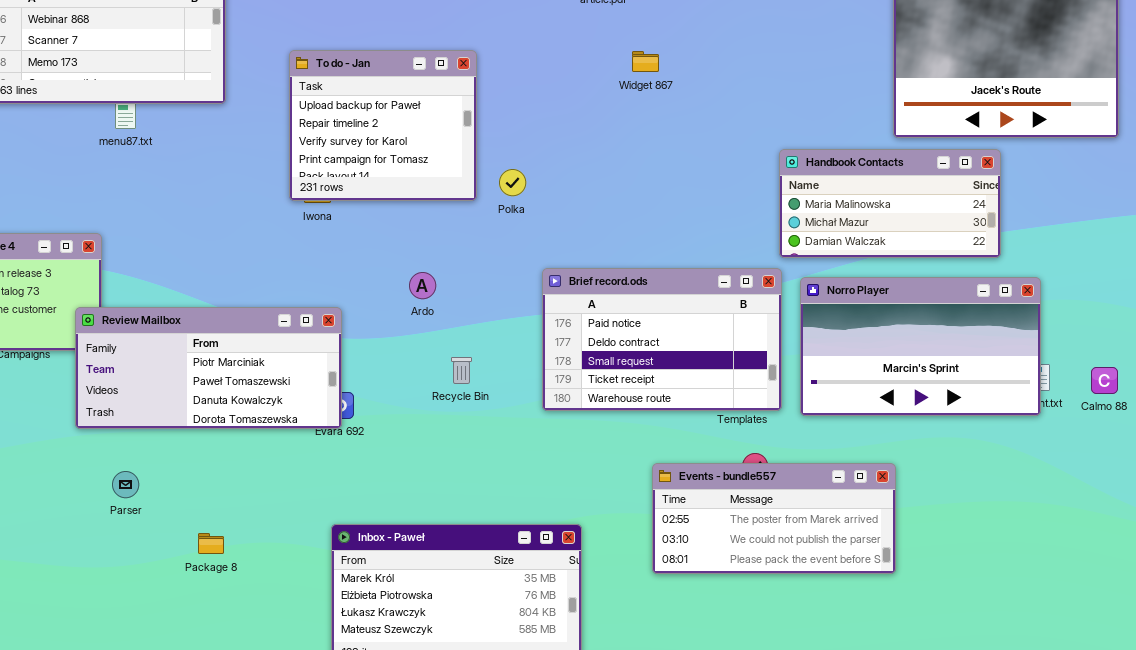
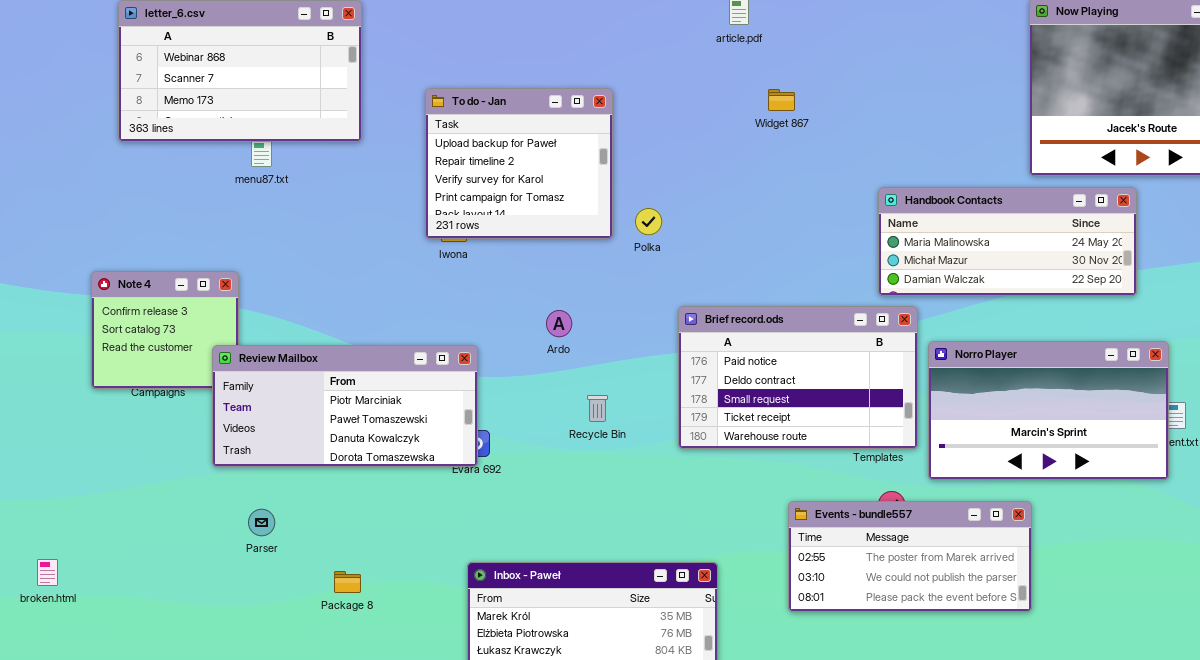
Handbook Contacts: [779,149,1001,258] -> [878,187,1137,296], resized
Norro Player: [800,277,1041,416] -> [928,341,1169,480], moved

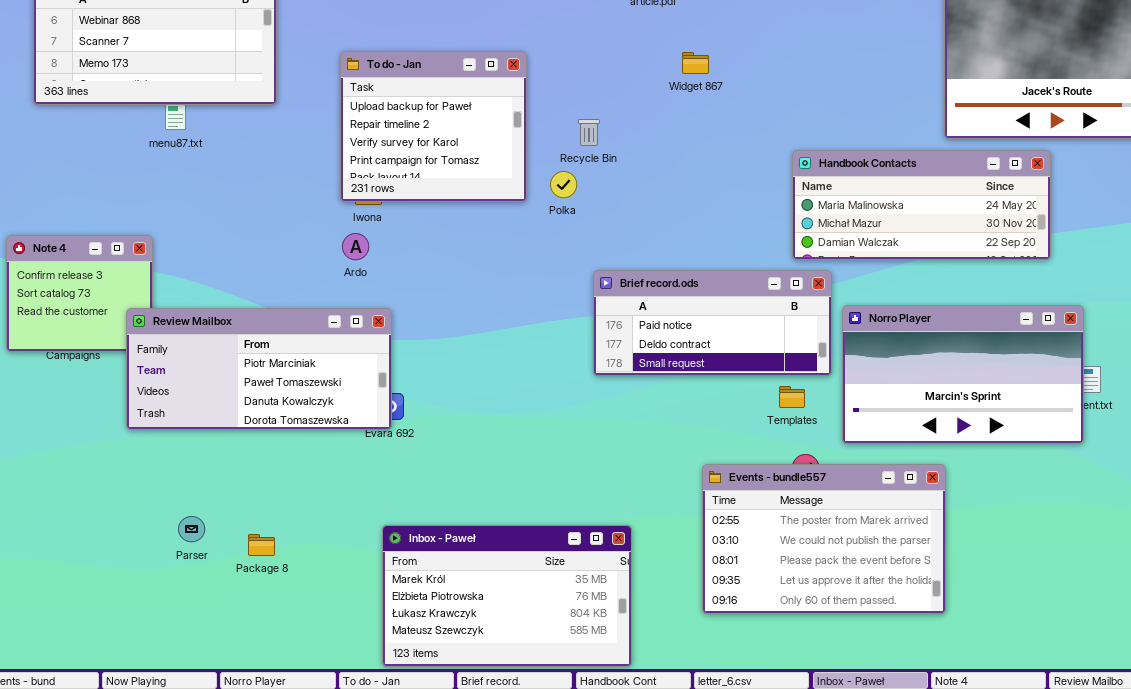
Brief record.ods: [678,306,918,449] -> [593,270,832,376], resized
Ardo: [546,310,572,337] -> [342,233,369,260], moved
Recycle Bin: [587,395,608,422] -> [578,119,600,146], moved
Events - bundle557: [788,501,1032,612] -> [702,464,946,614], resized
Parser: [248,509,275,536] -> [178,516,205,542], moved

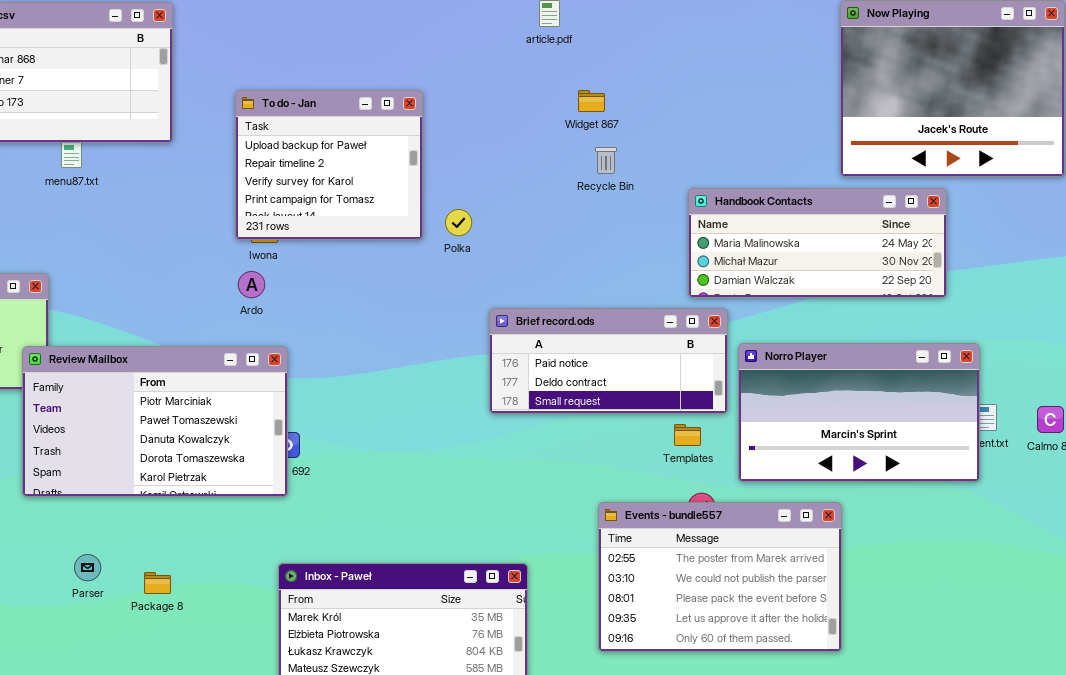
Recycle Bin: [578,119,600,146] -> [595,147,617,174], moved
Review Mailbox: [126,308,392,430] -> [22,346,288,497], resized

